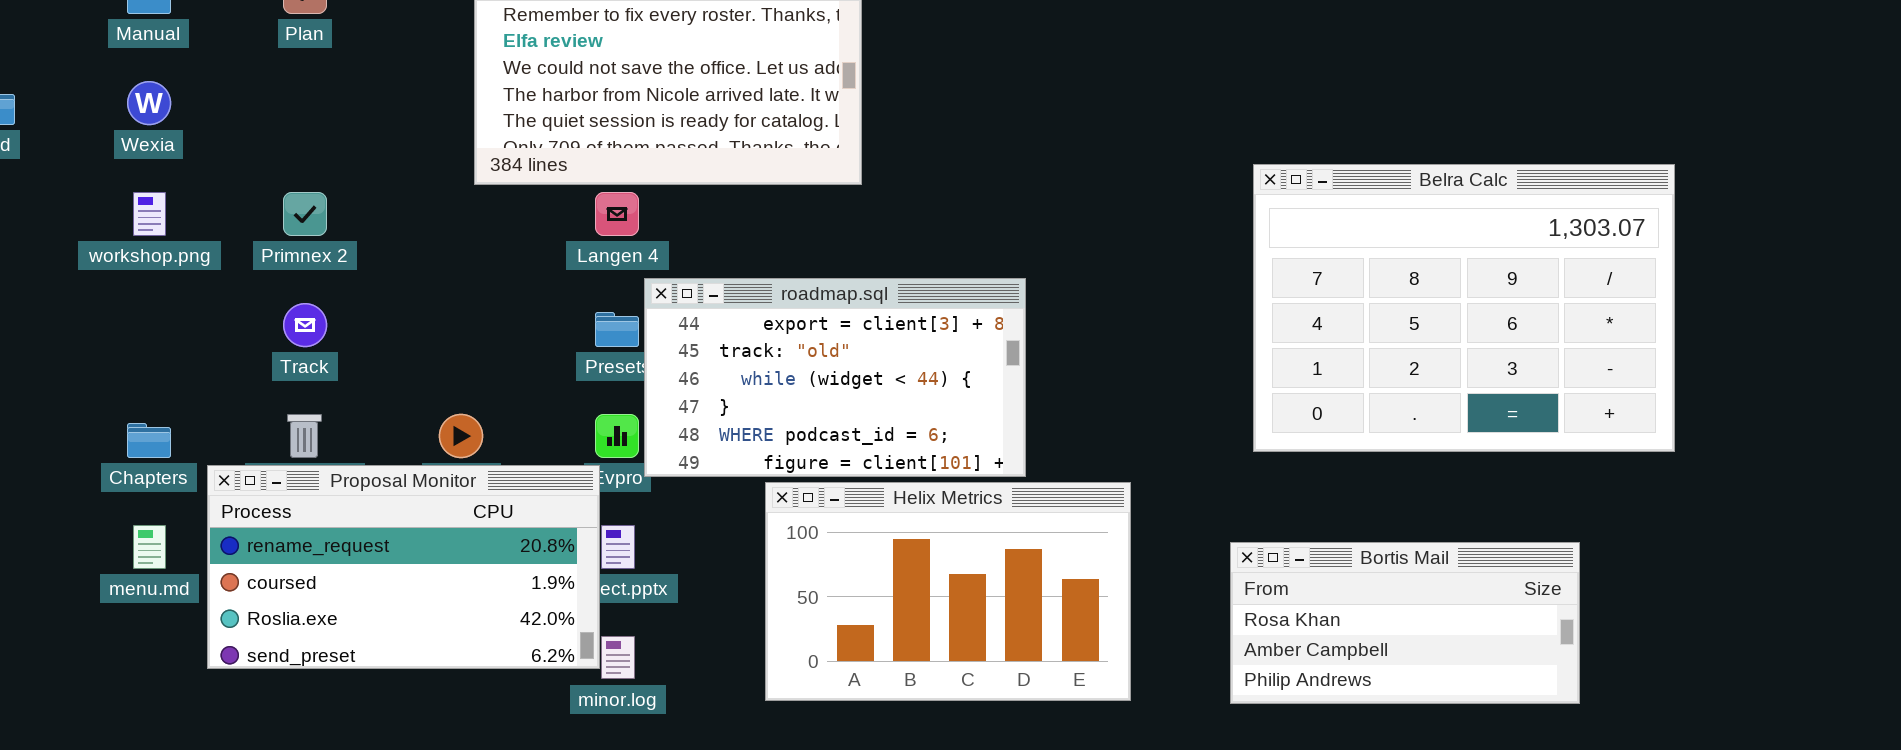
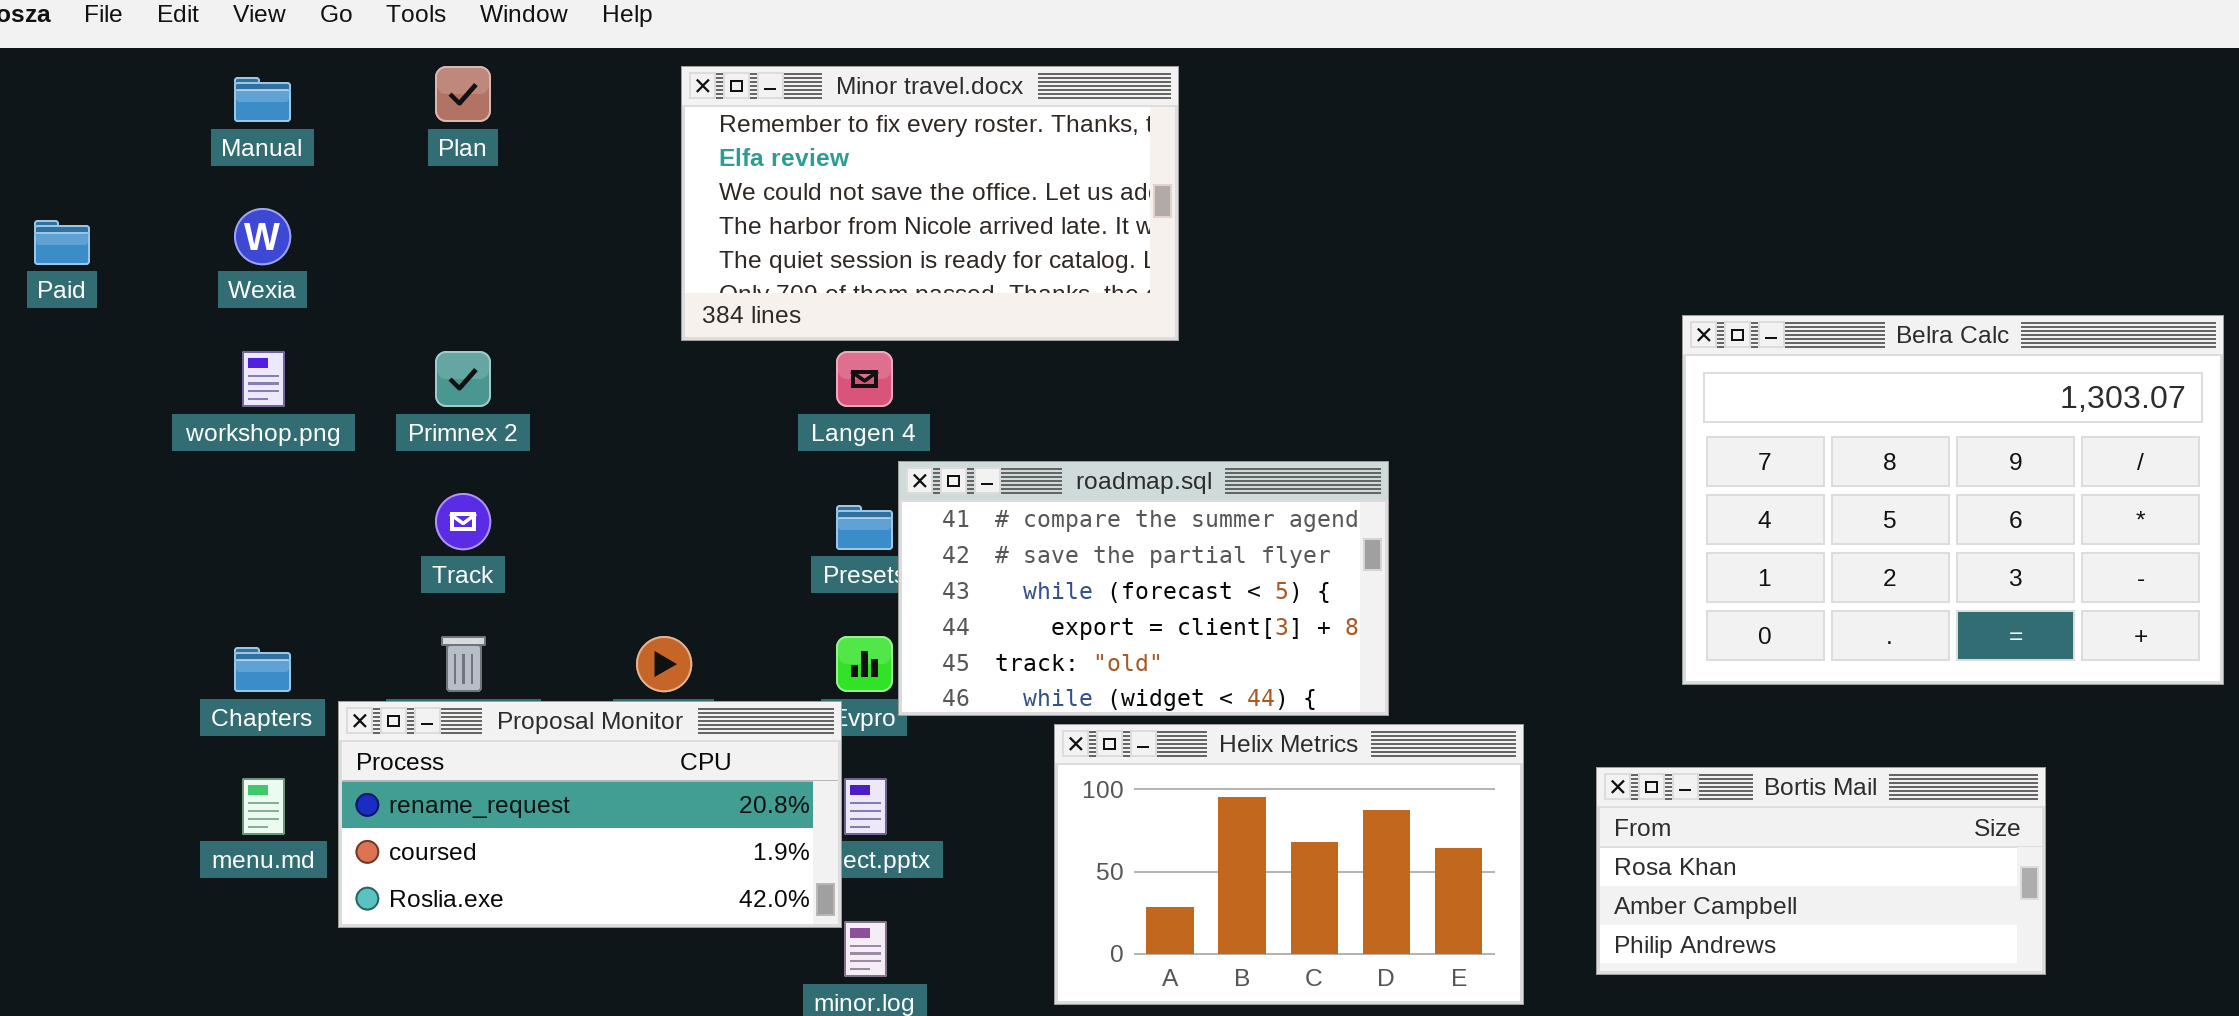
roadmap.sql: [644,278,1026,477] -> [898,461,1389,716], scrolled up 3 rows
Proposal Monitor: [207,465,600,669] -> [338,701,842,928], resized
Bortis Mail: [1230,542,1580,704] -> [1596,767,2046,975], moved

